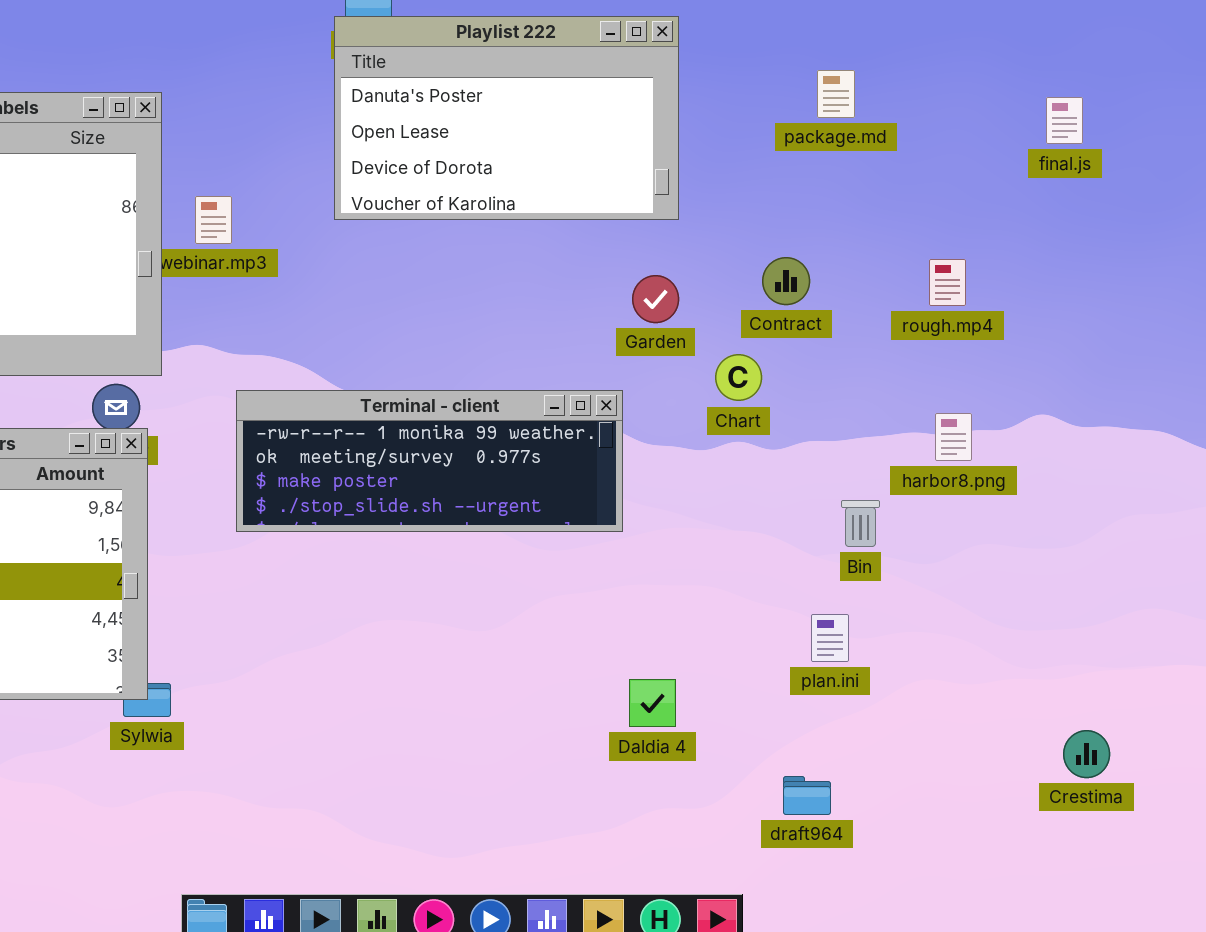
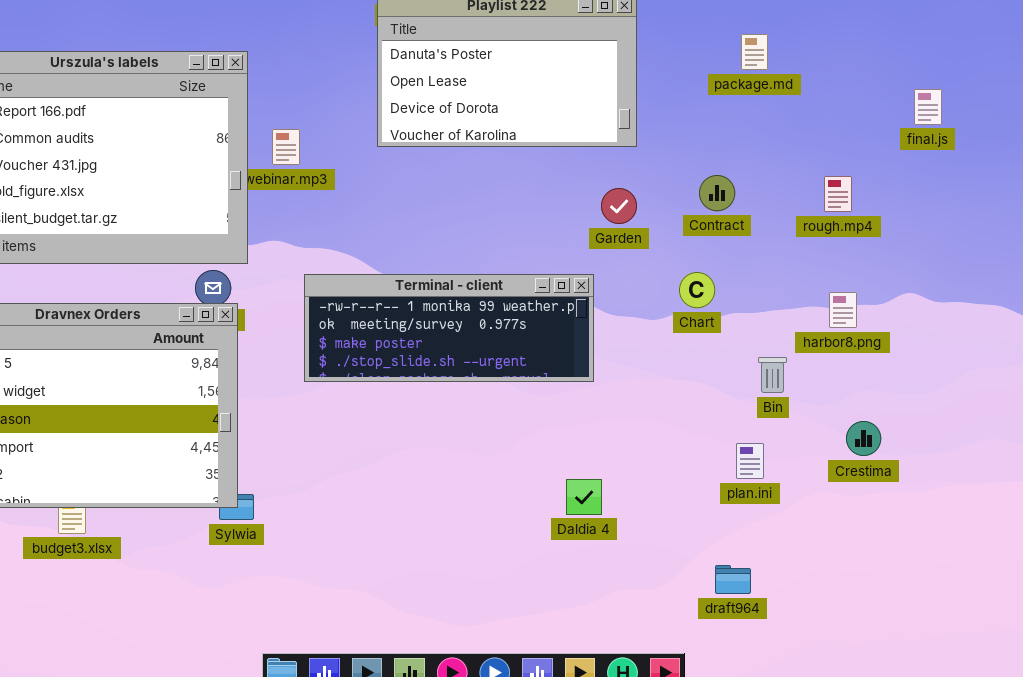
final.js: [1046,97,1083,144] -> [914,89,942,125], moved
Chart: [715,354,762,401] -> [679,272,715,308], moved
Daldia 4: [629,679,676,727] -> [566,479,602,515], moved
Crestima: [1063,730,1110,778] -> [846,421,881,456], moved

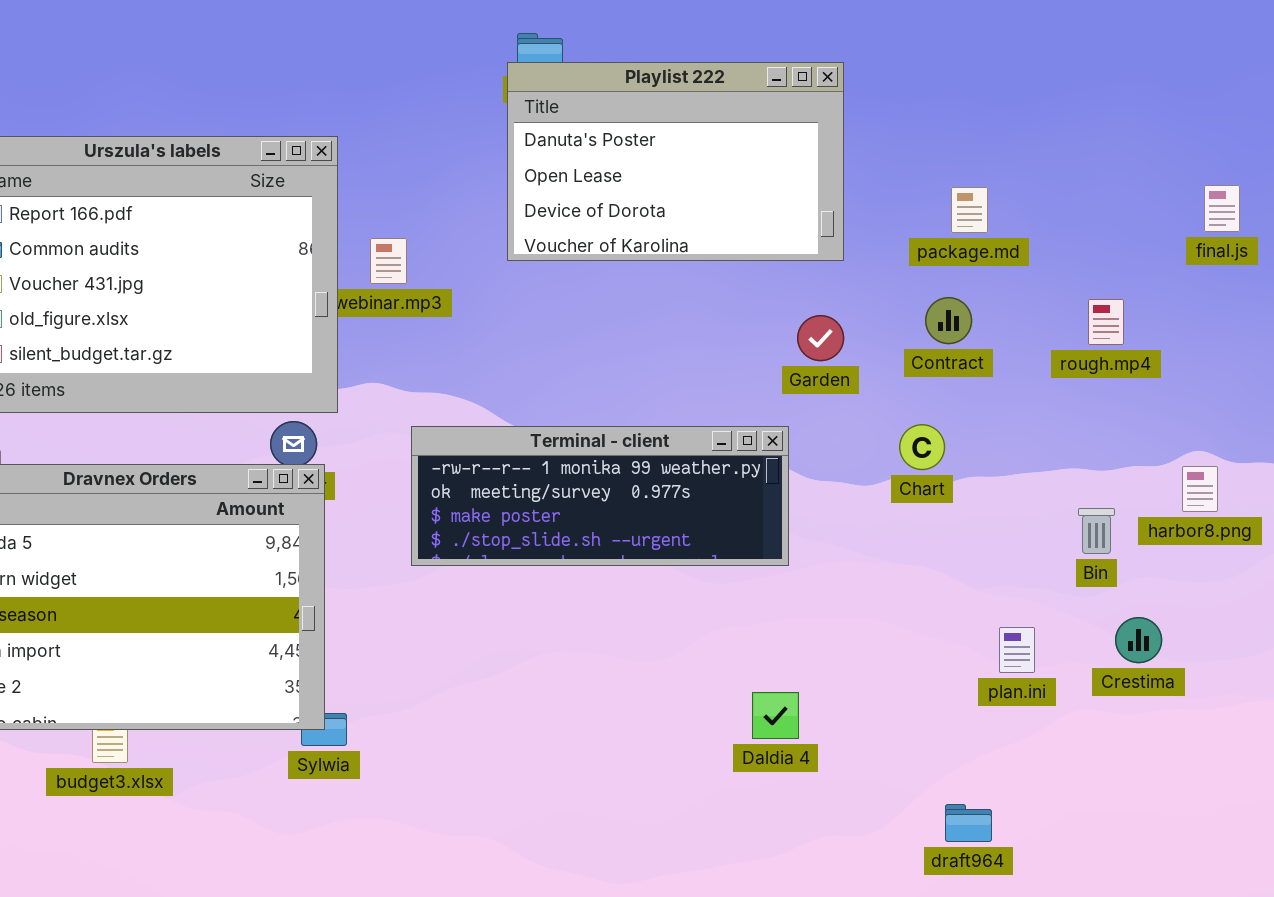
package.md: [741,34,768,70] -> [951,187,988,233], moved
harbor8.png: [829,292,857,328] -> [1182,466,1218,512], moved
Bin: [758,357,787,393] -> [1078,508,1115,554], moved
plan.ini: [736,443,764,479] -> [999,627,1035,673], moved

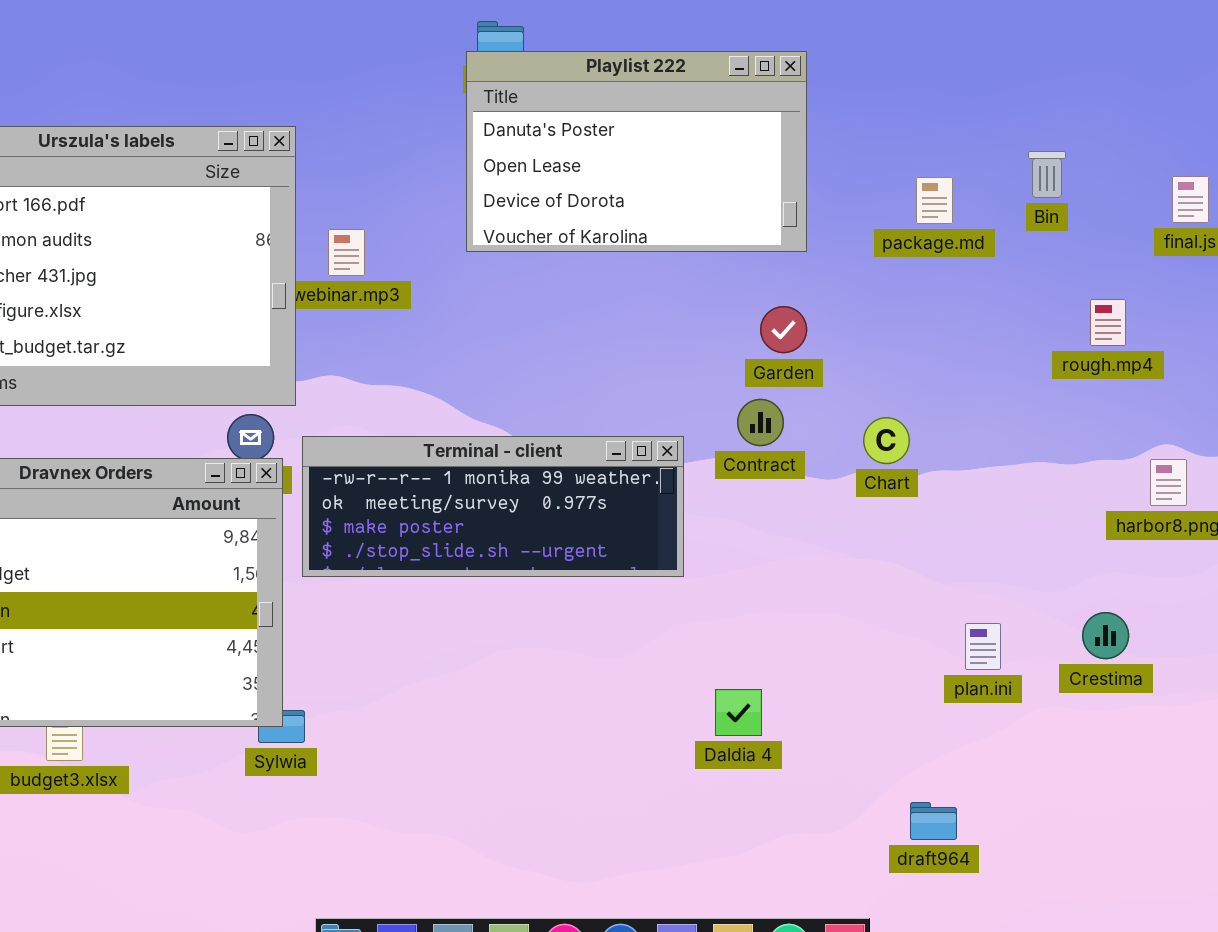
Contract: [925,297,972,344] -> [737,399,784,446], moved
rough.mp4: [1088,299,1124,345] -> [1090,299,1126,346], moved
Terminal - client: [411,426,789,566] -> [302,436,684,577], moved
Bin: [1078,508,1115,554] -> [1028,151,1066,198], moved

